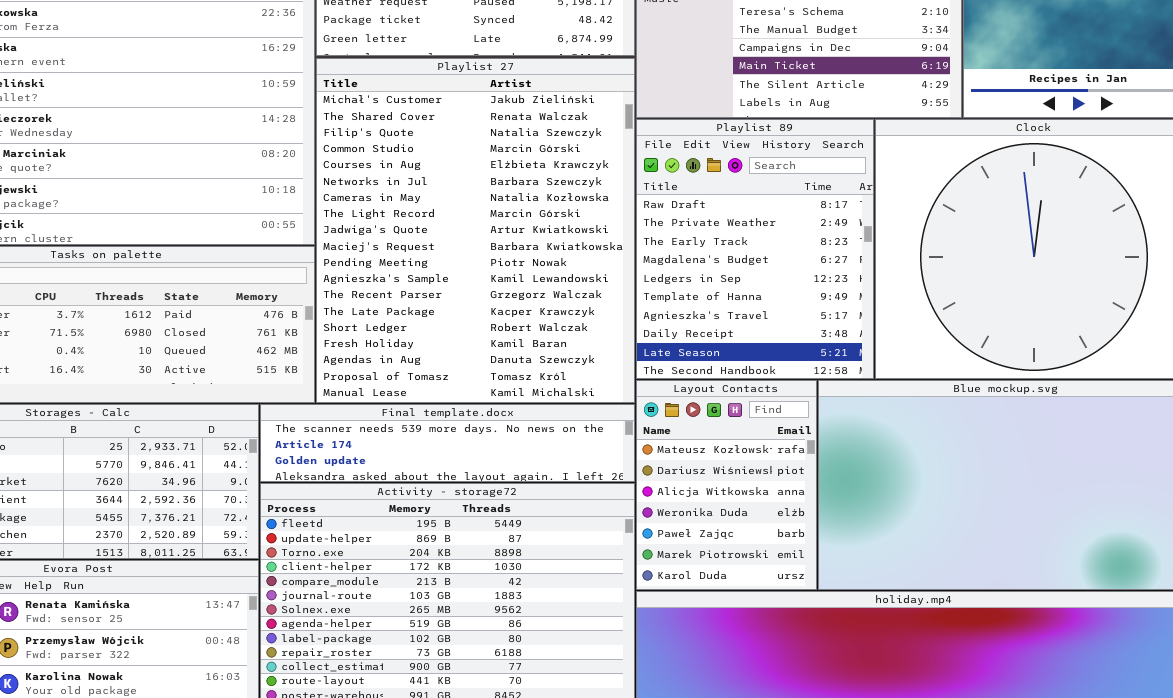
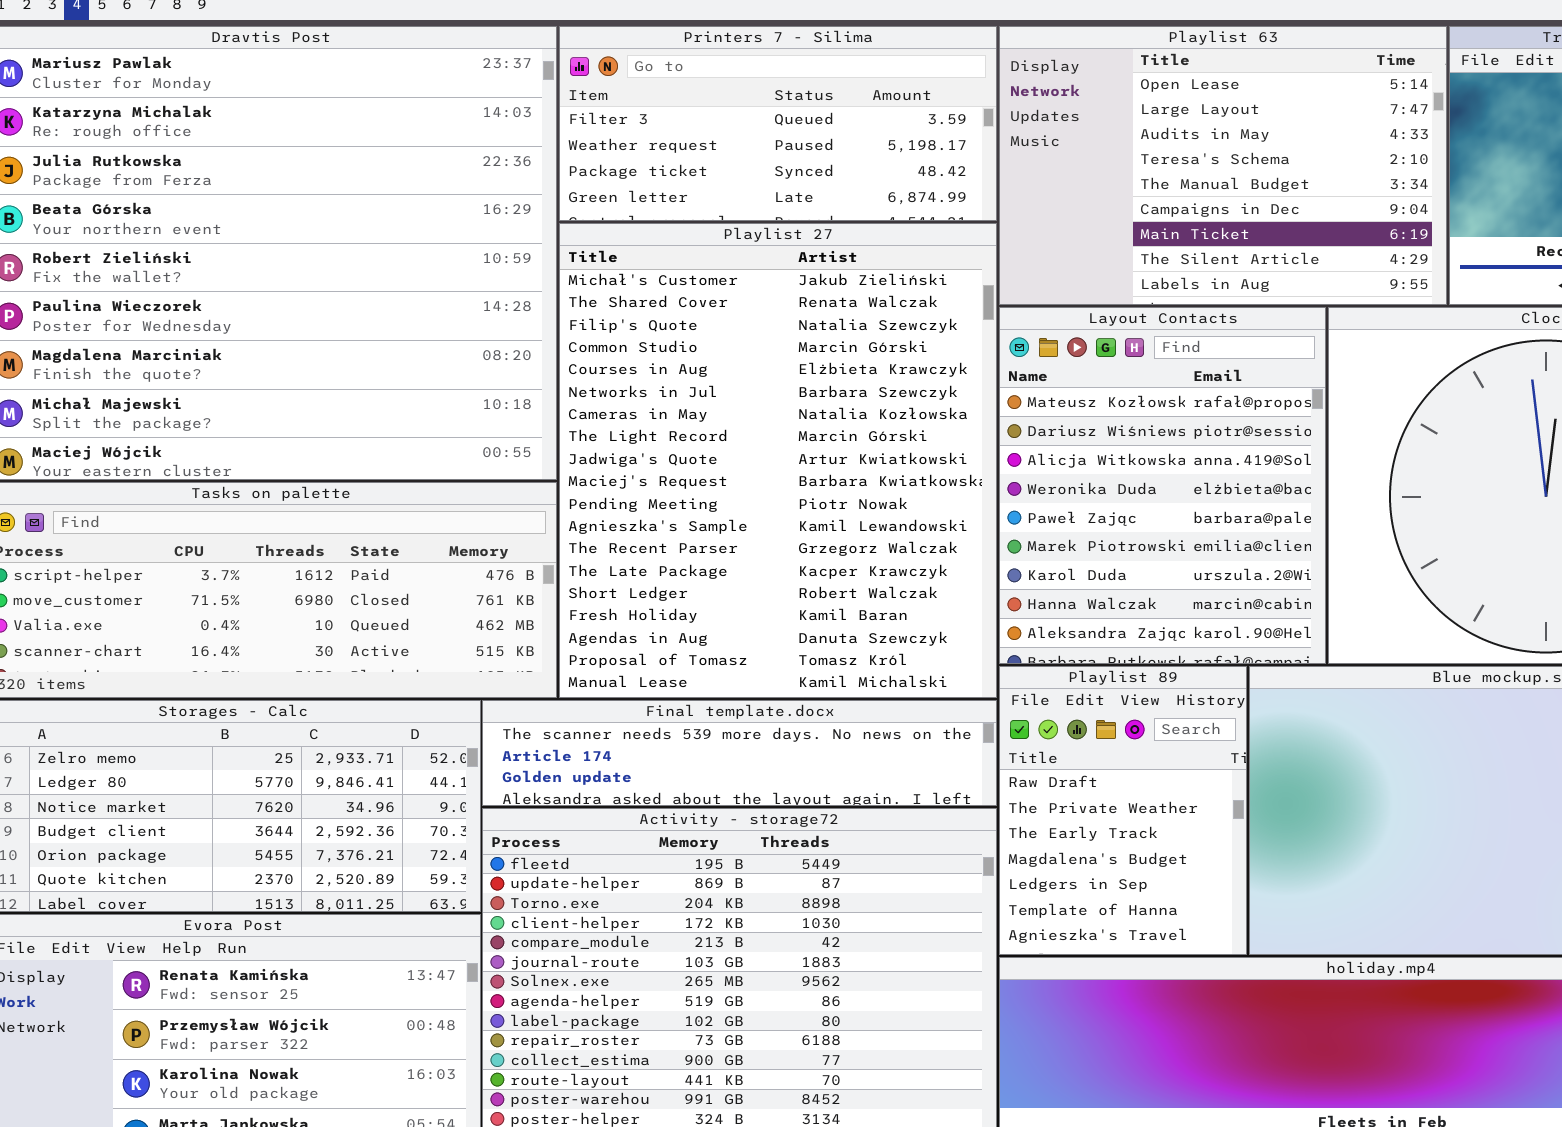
Playlist 89: [636,119,874,379] -> [999,666,1247,955], moved, resized
Layout Contacts: [636,380,817,590] -> [999,307,1326,664], moved, resized

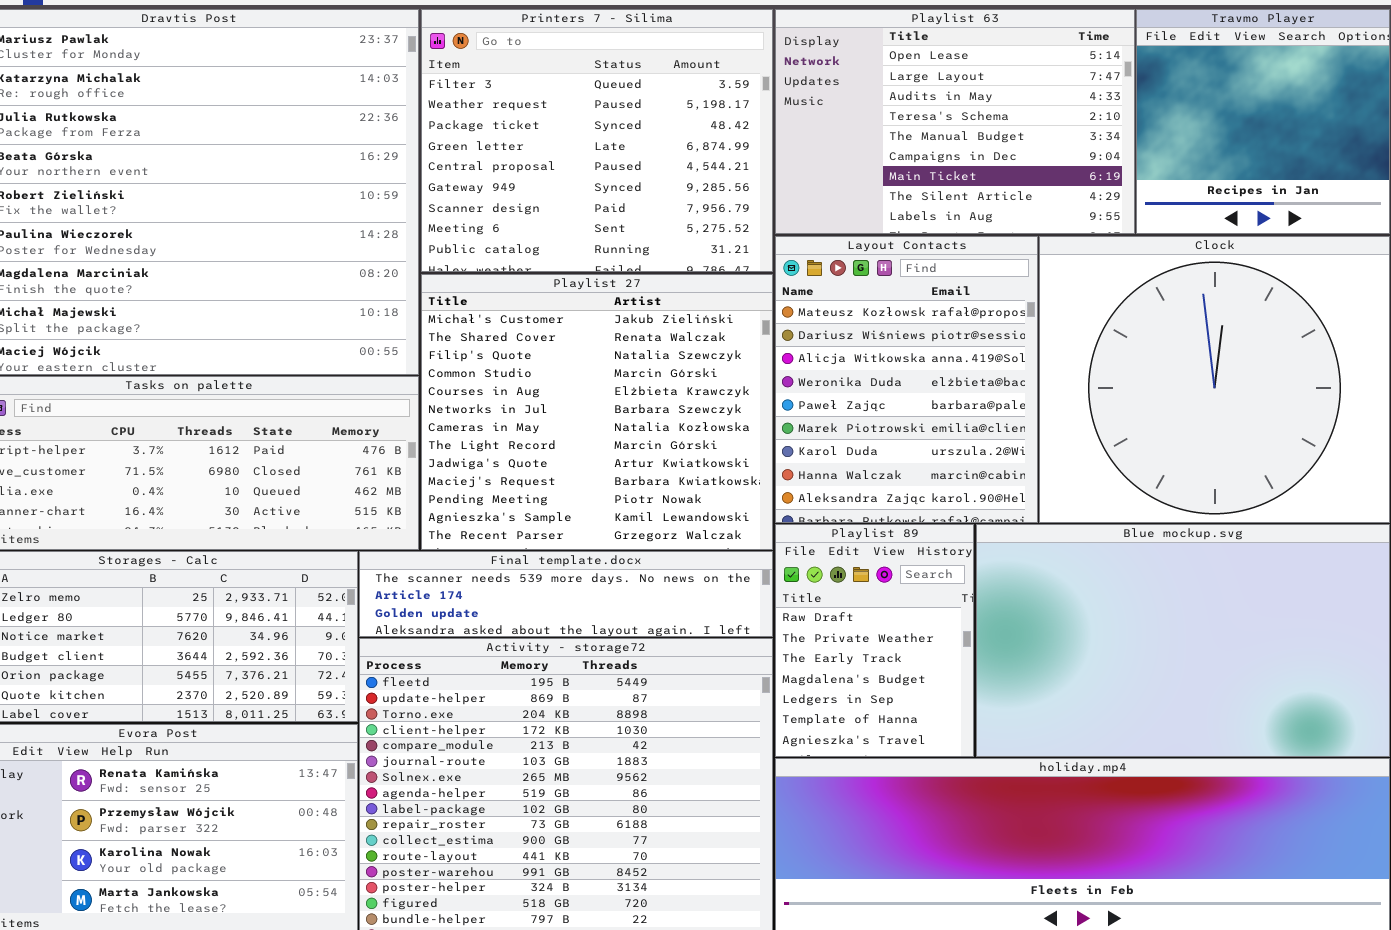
Printers 7 - Silima: [559,26,997,221] -> [421,9,773,272], resized
Playlist 27: [559,223,997,698] -> [421,274,773,550], resized

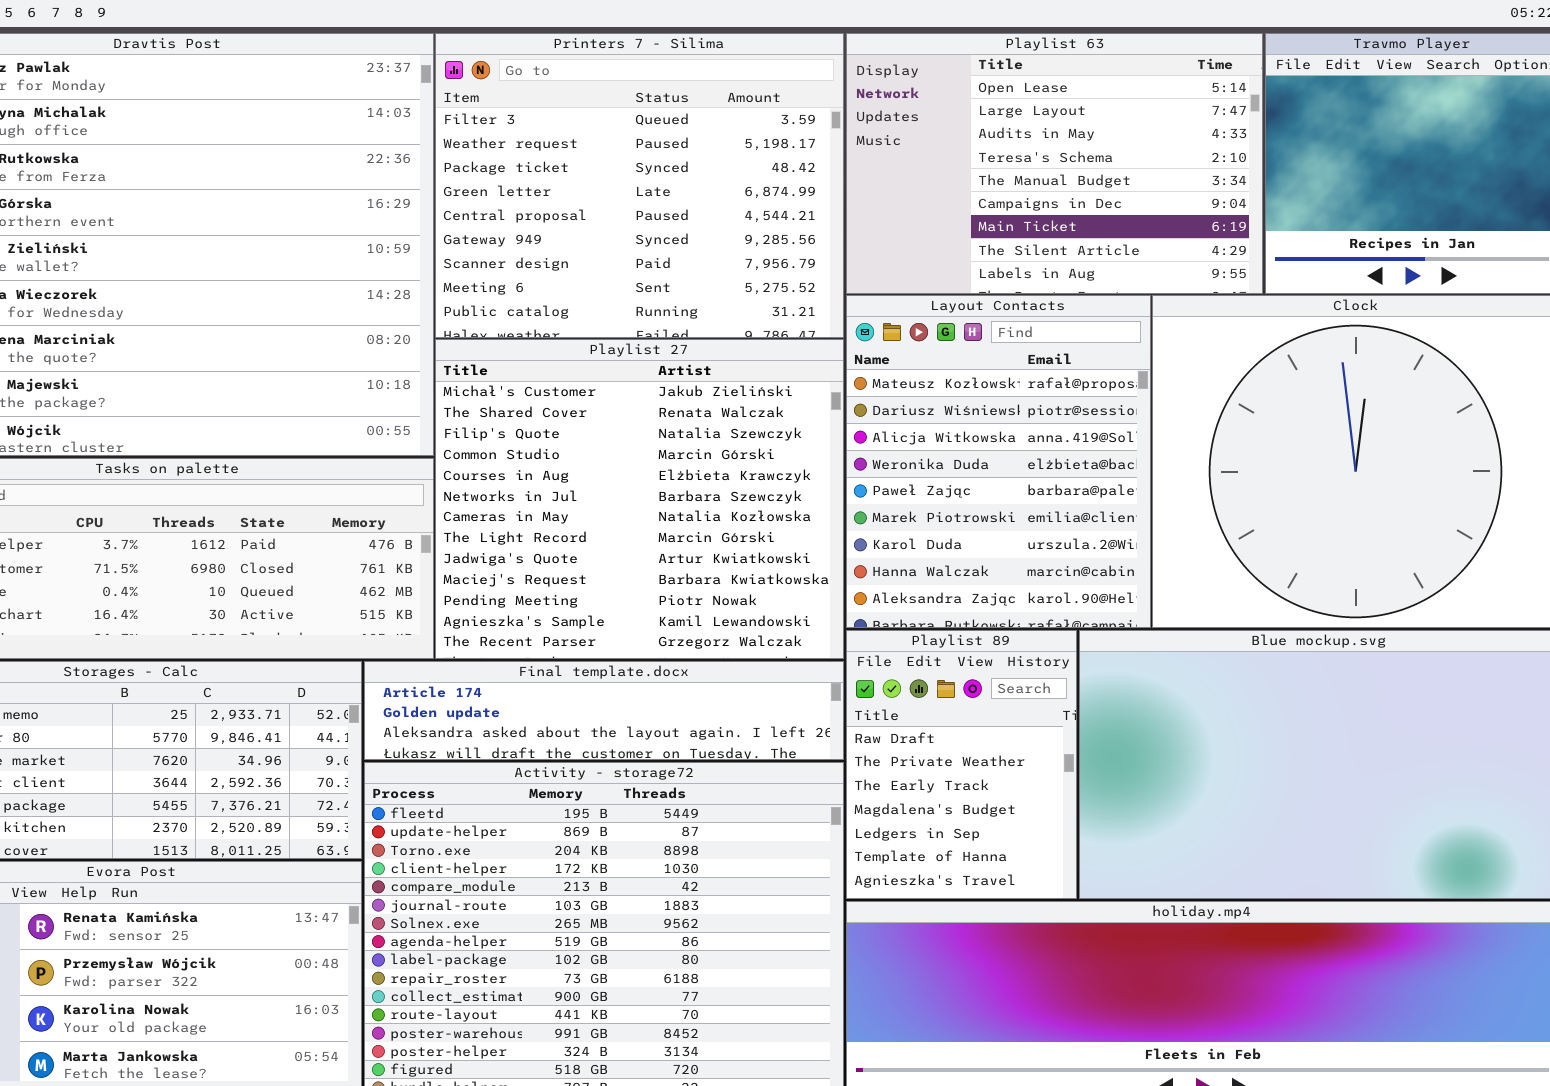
Final template.docx: [359,551,773,637] -> [364,661,844,760], scrolled down 1 row

